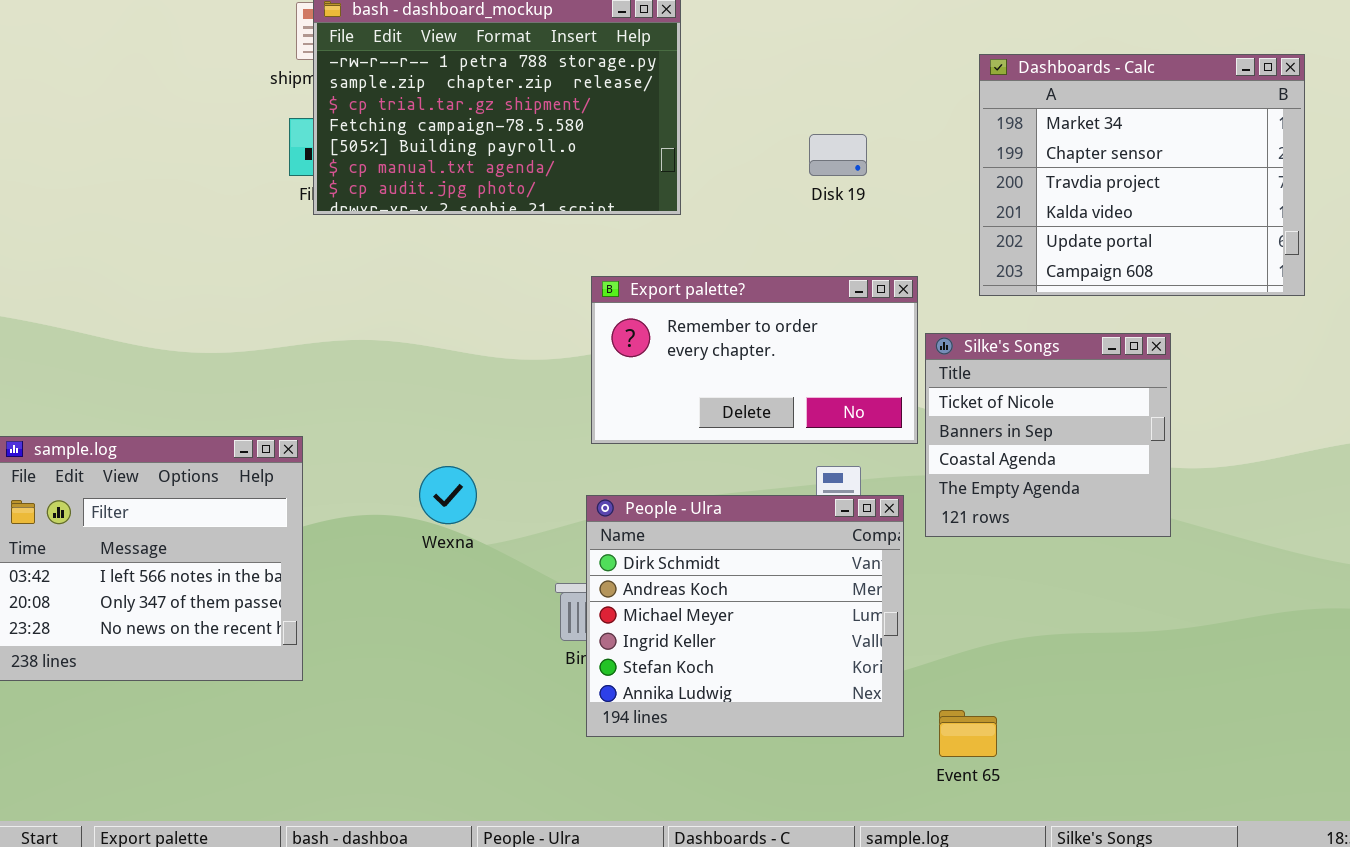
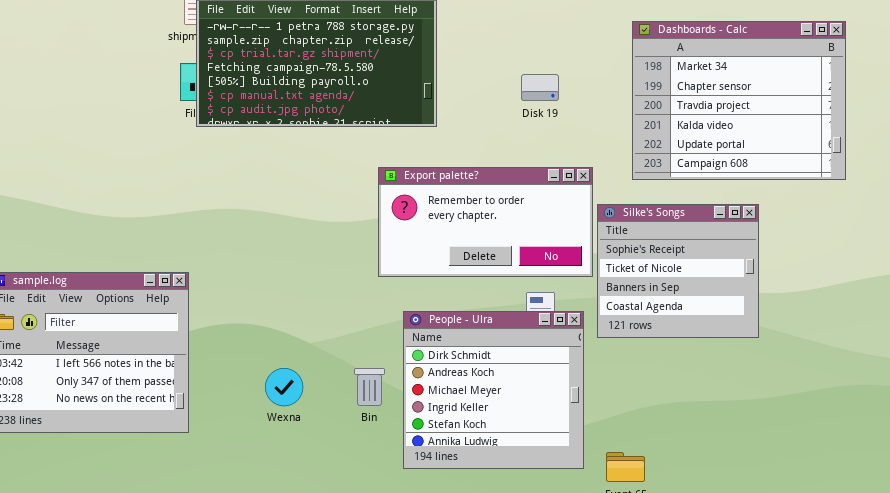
Silke's Songs: [925,333,1171,537] -> [597,204,759,338], scrolled up 1 row
Wexna: [419,466,477,524] -> [265,368,303,406], moved
People - Ulra: [586,495,904,737] -> [403,311,584,469], resized

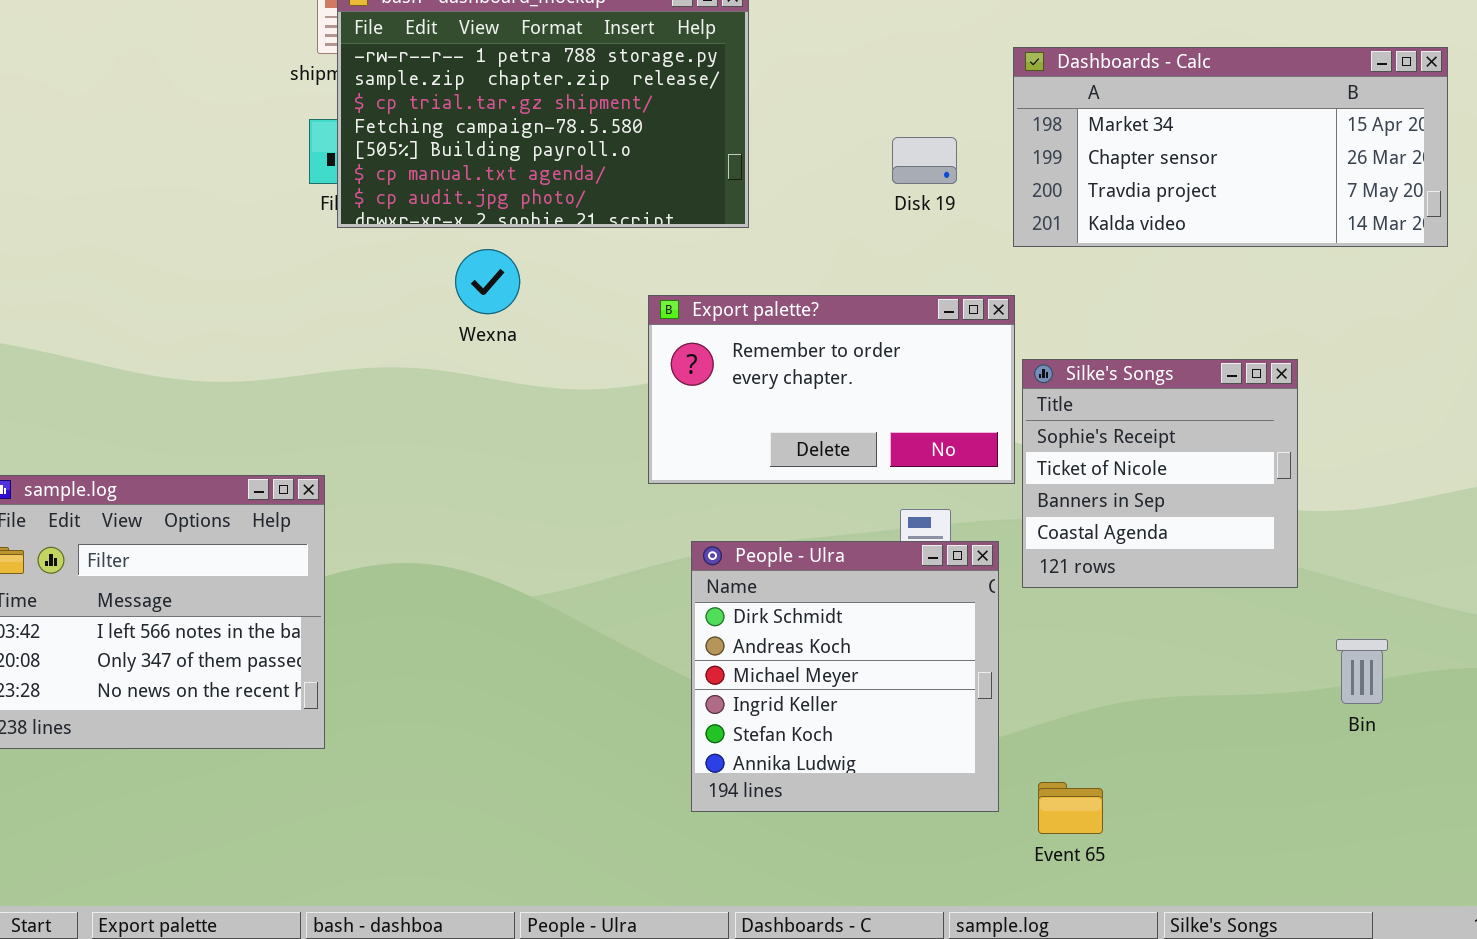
Dashboards - Calc: [632,21,846,180] -> [1013,47,1448,247], resized
Wexna: [265,368,303,406] -> [455,249,520,314], moved
Bin: [354,368,385,406] -> [1336,639,1388,704], moved

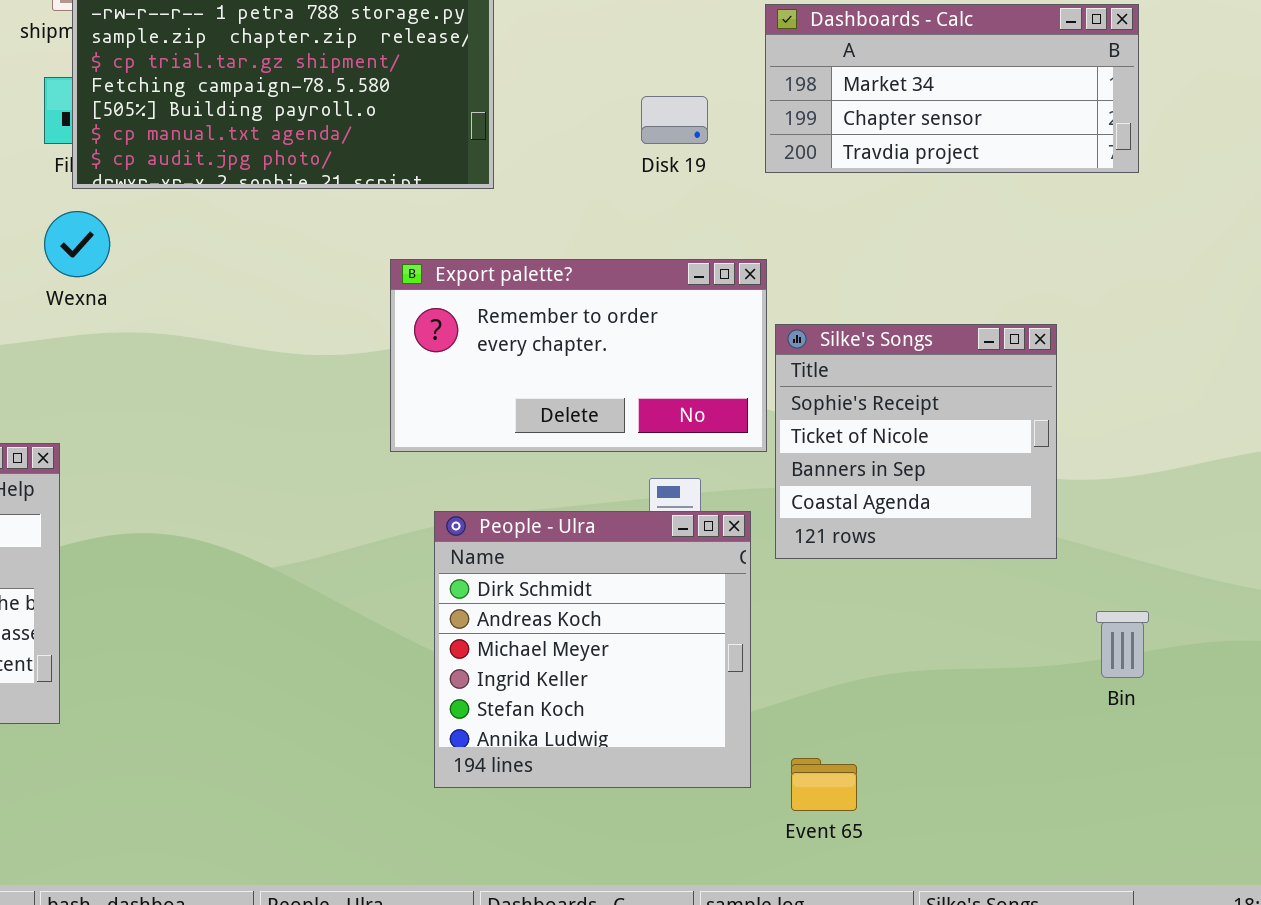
Dashboards - Calc: [1013,47,1448,247] -> [765,4,1139,173], resized
Wexna: [455,249,520,314] -> [44,211,110,277], moved

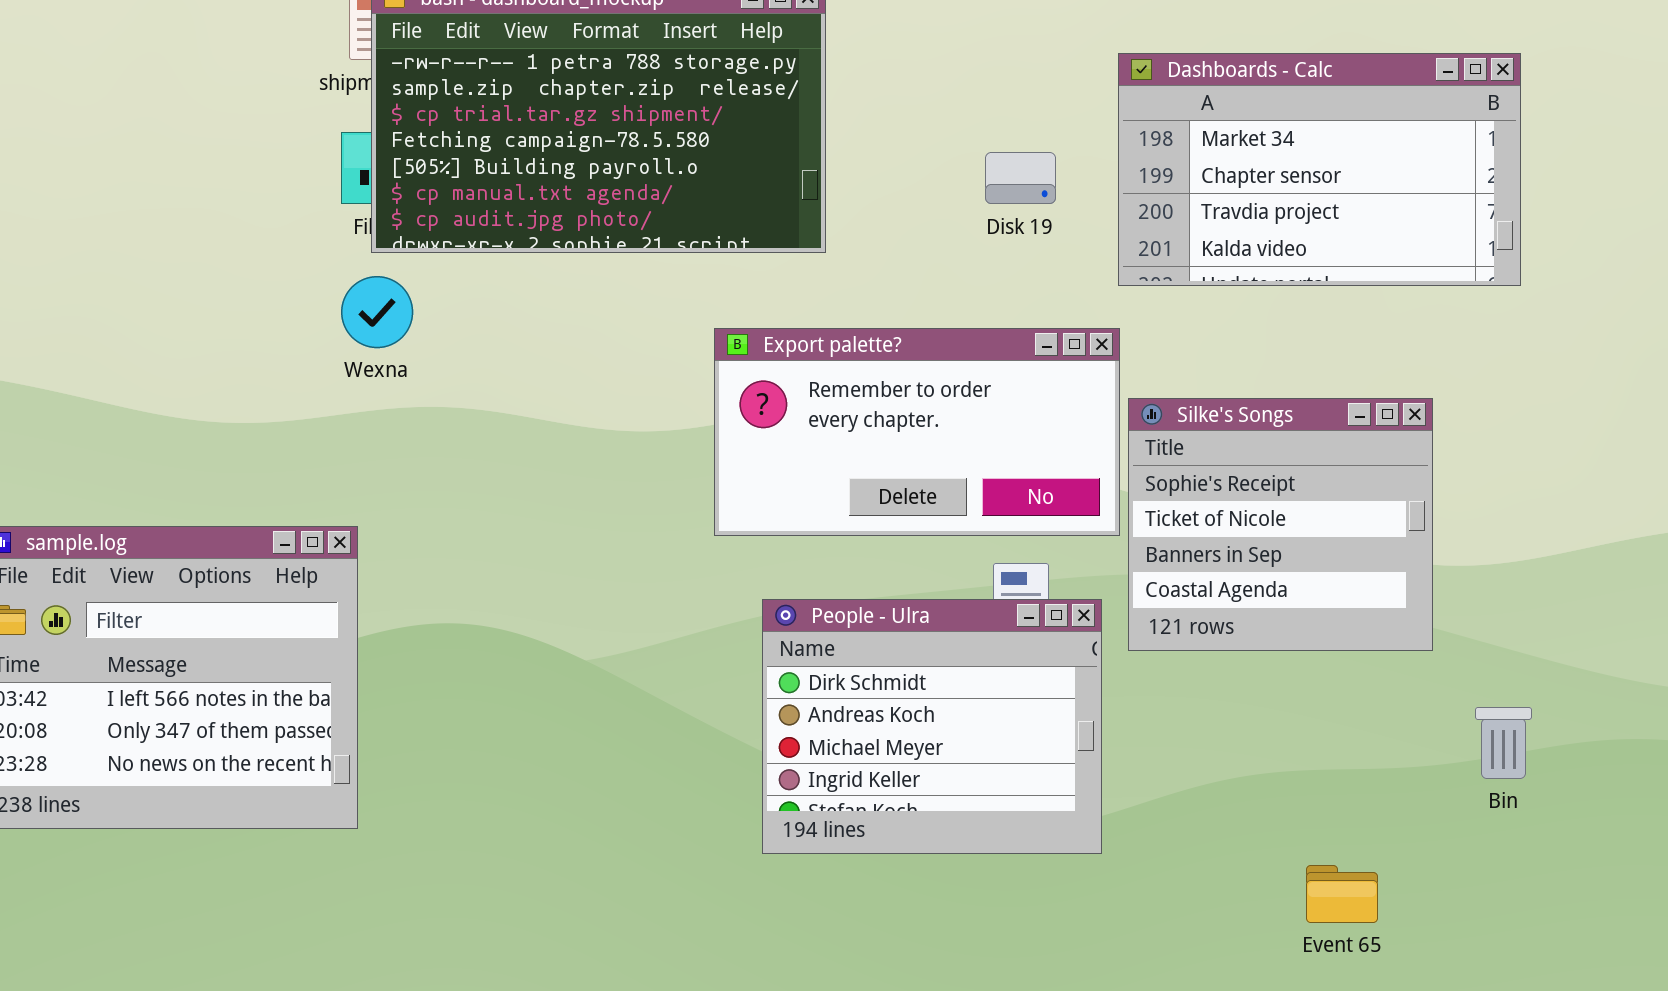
Dashboards - Calc: [765,4,1139,173] -> [1118,53,1521,286], resized
People - Ulra: [434,511,751,788] -> [762,599,1102,854], resized
Event 65: [791,758,857,811] -> [1306,865,1378,923], moved

